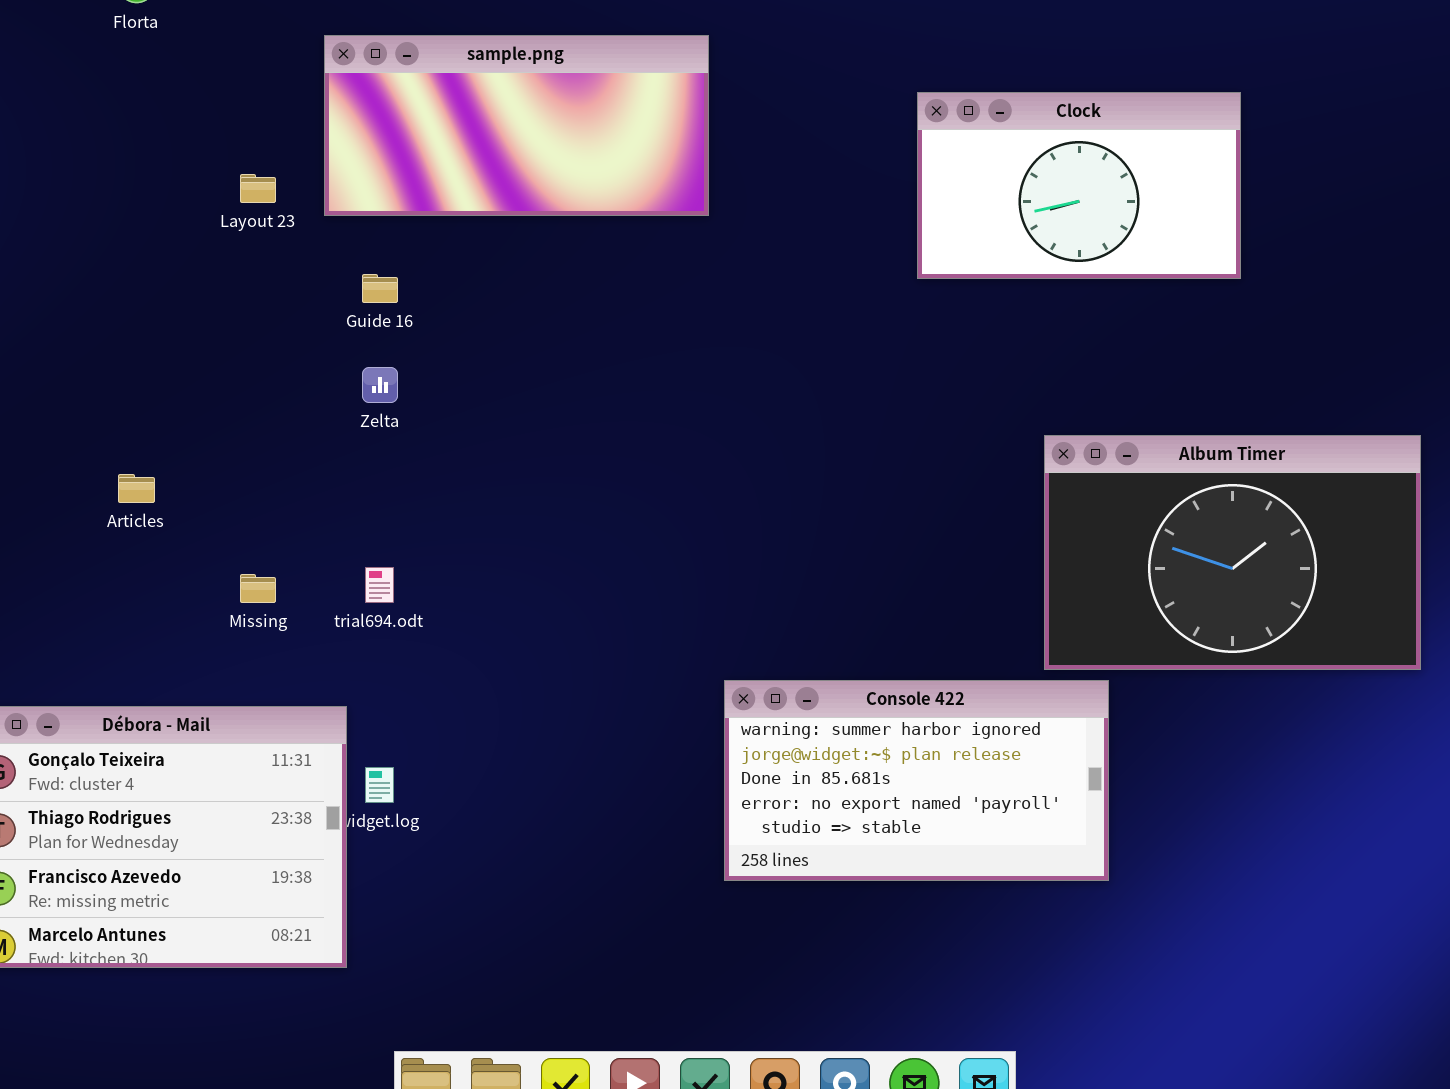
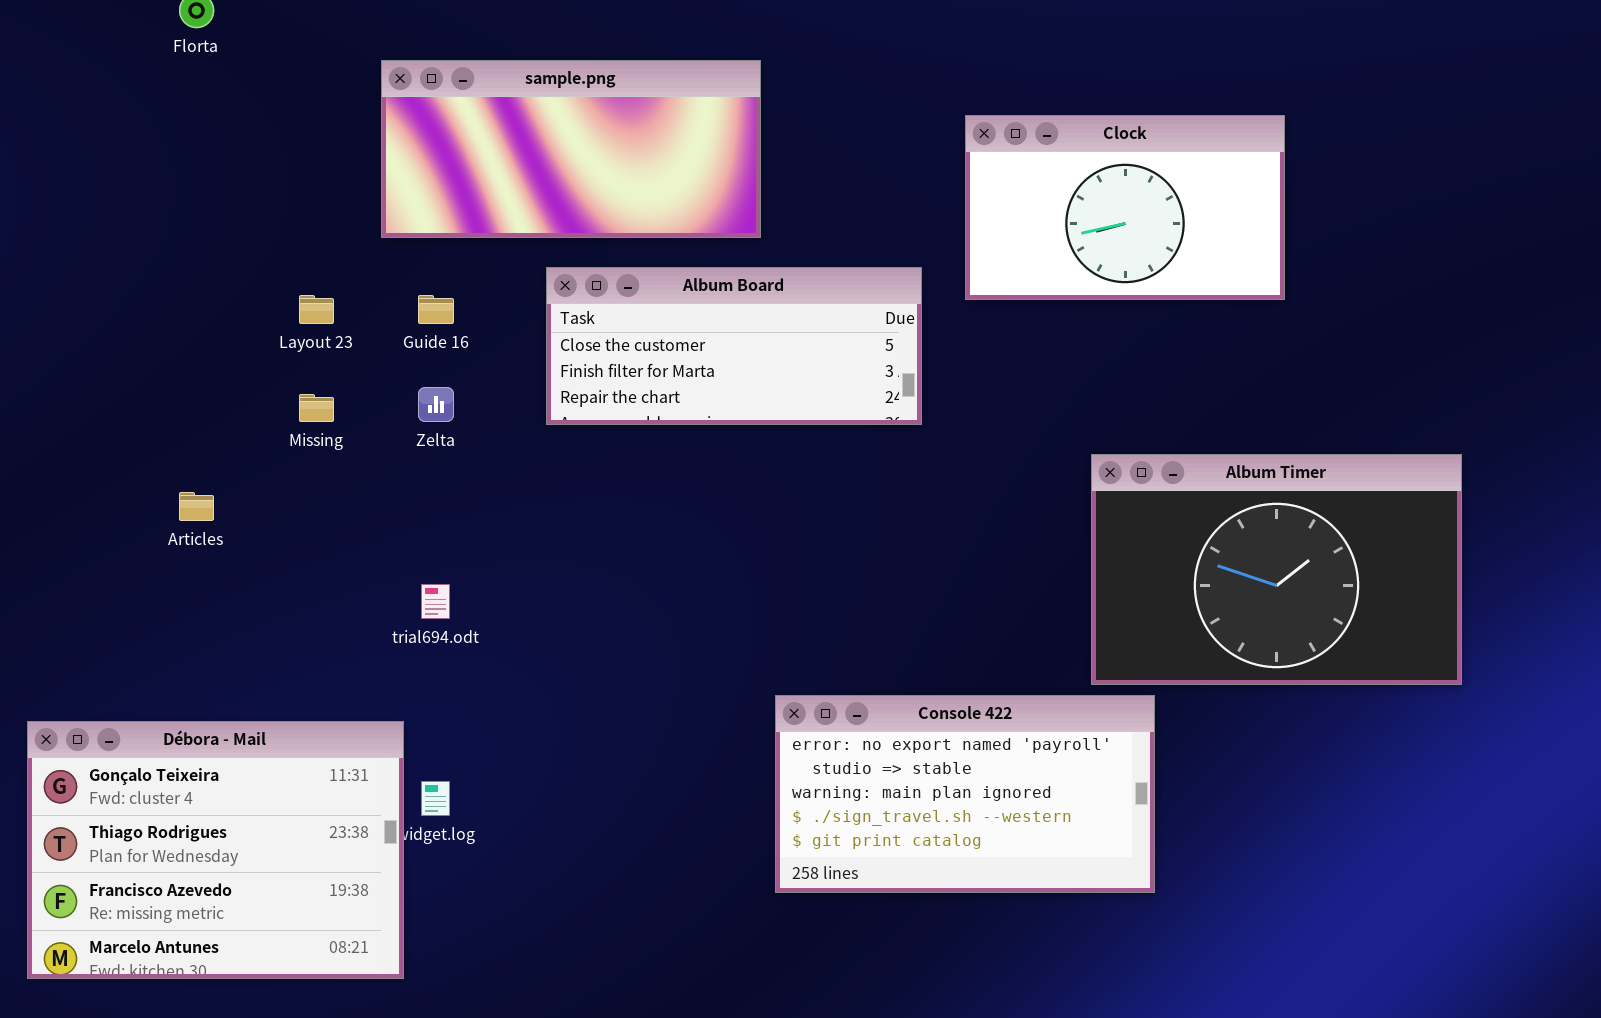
Layout 23: [240,174,276,203] -> [299,295,334,324], moved
Album Board: none -> [546,267,922,425], opened
Missing: [240,574,276,603] -> [299,394,334,422], moved
Console 422: [724,680,1109,881] -> [775,695,1155,893], scrolled down 3 rows

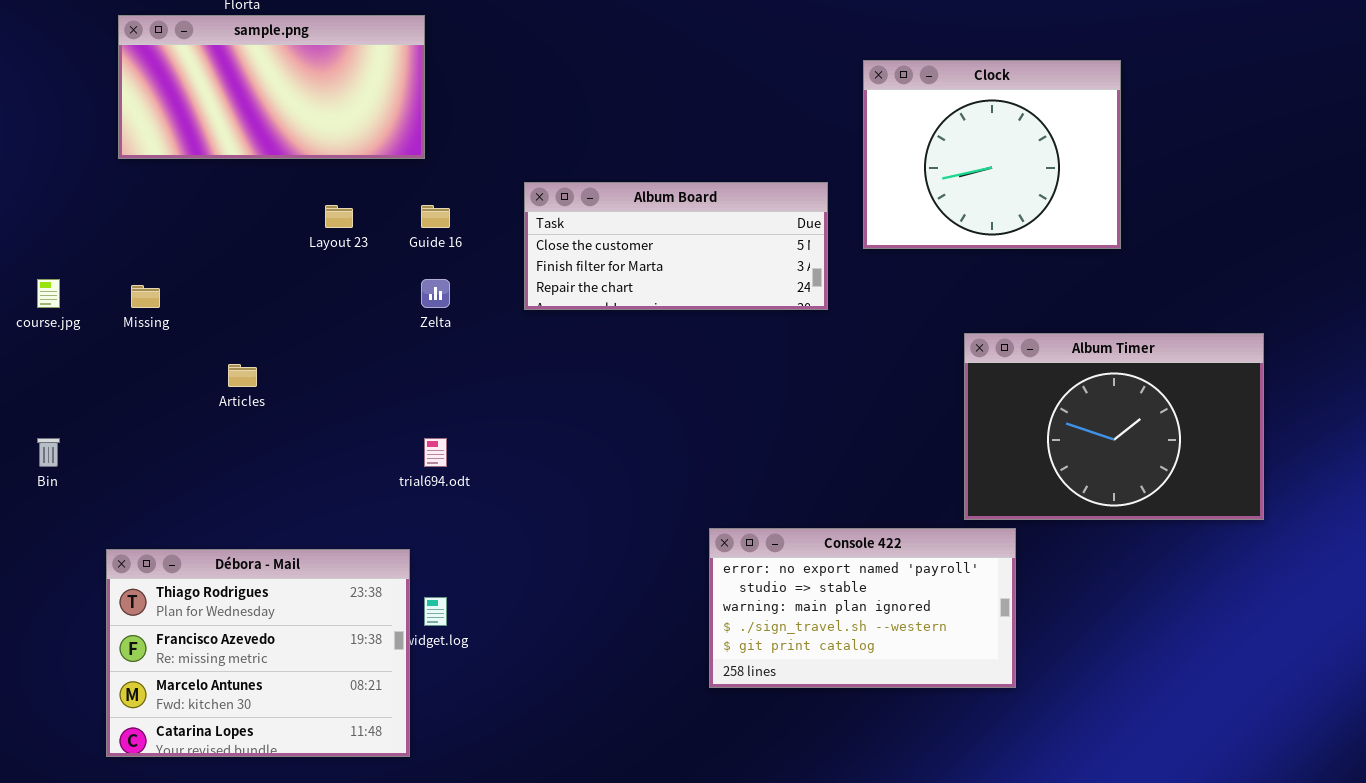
sample.png: [381,60,761,238] -> [118,15,425,159], moved
Clock: [965,115,1285,300] -> [863,60,1121,249], resized
Missing: [299,394,334,422] -> [131,285,160,308], moved
Débora - Mail: [27,721,404,979] -> [106,549,410,757], scrolled down 1 row

